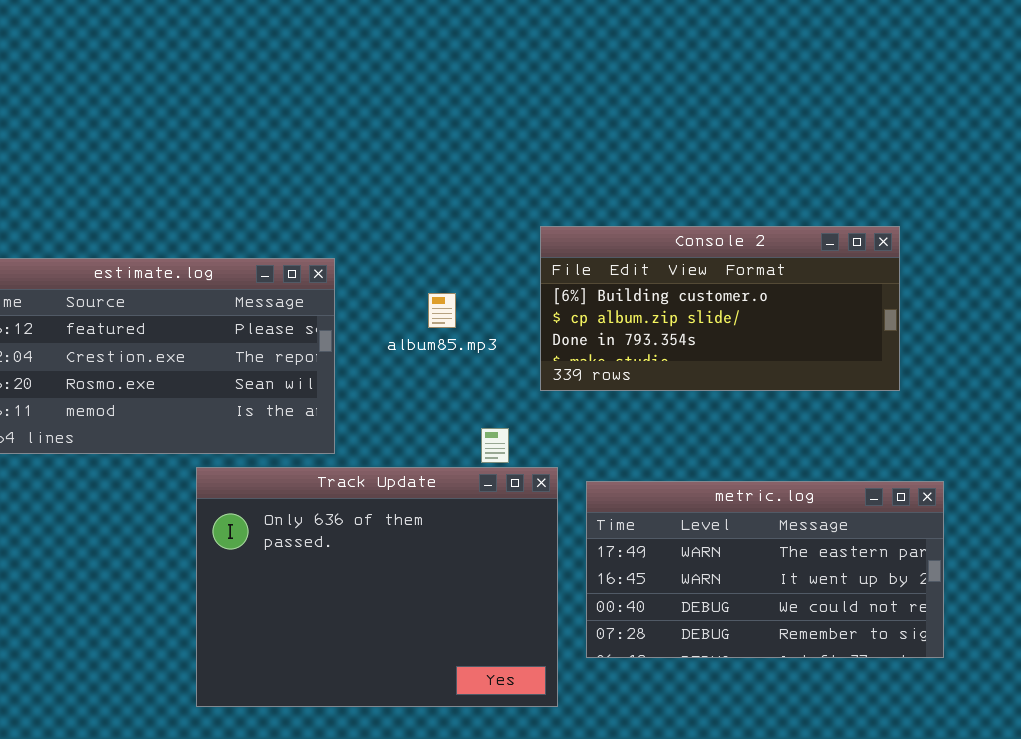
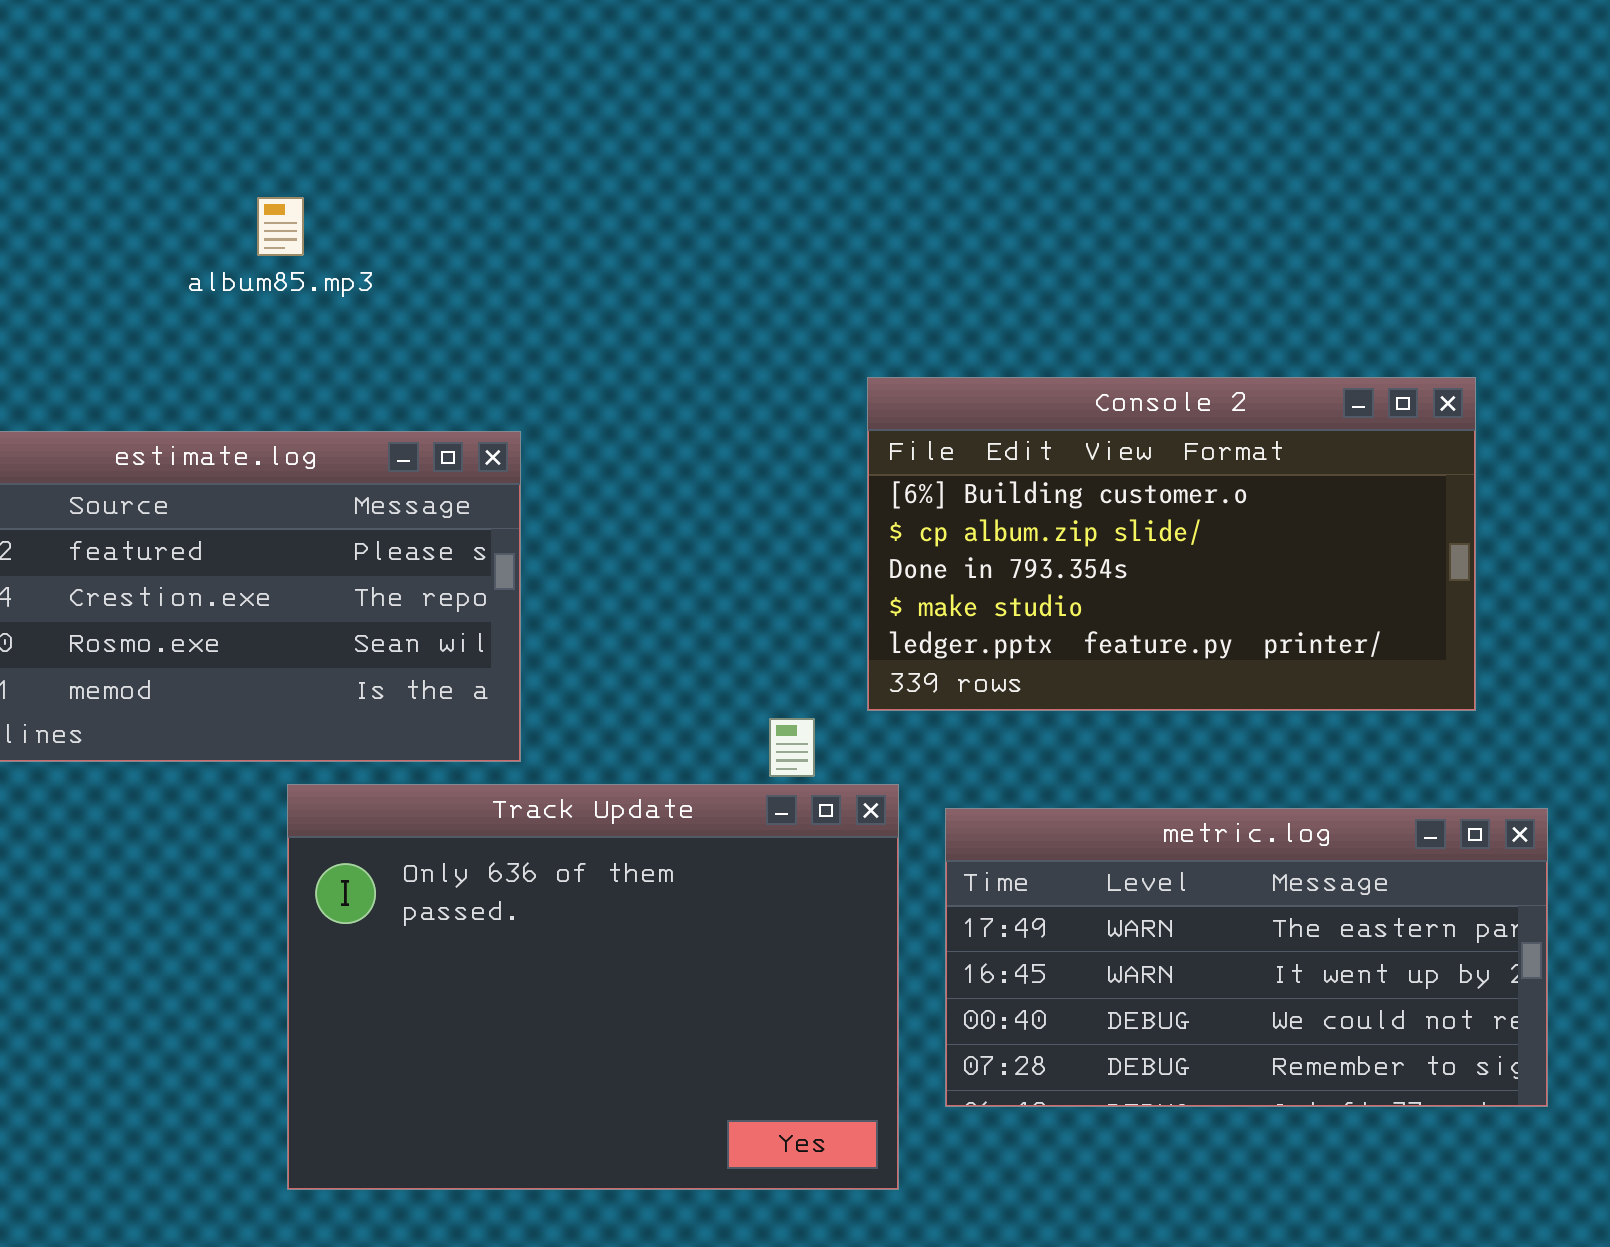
Console 2: [540,226,900,391] -> [867,377,1476,711], resized
album85.mp3: [428,293,456,328] -> [257,197,304,256], moved

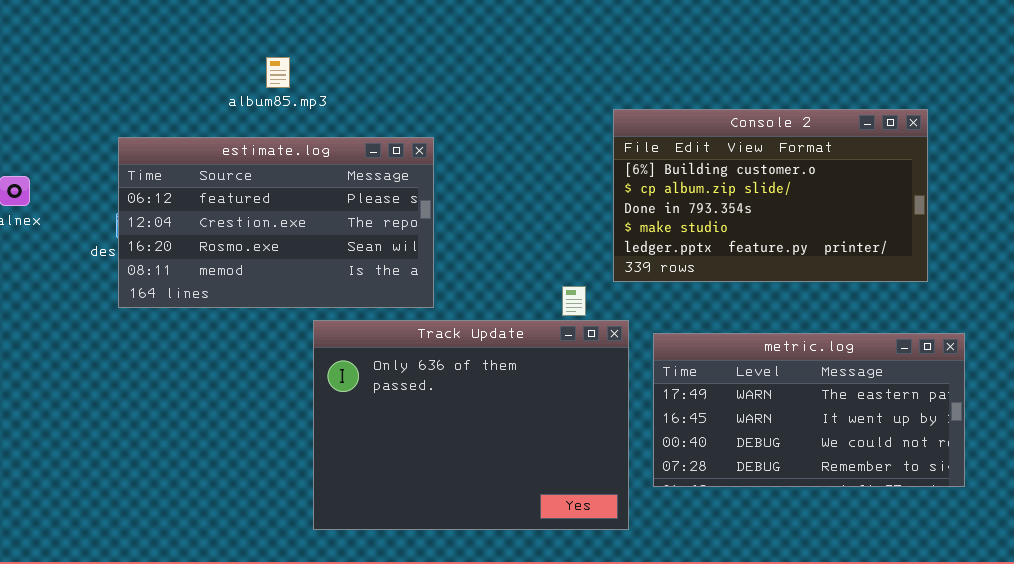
album85.mp3: [257,197,304,256] -> [266,57,290,88], moved

